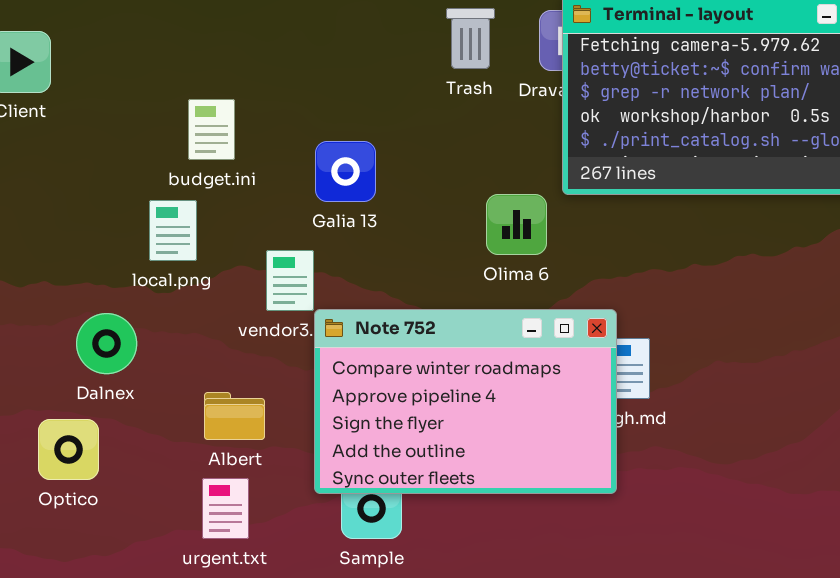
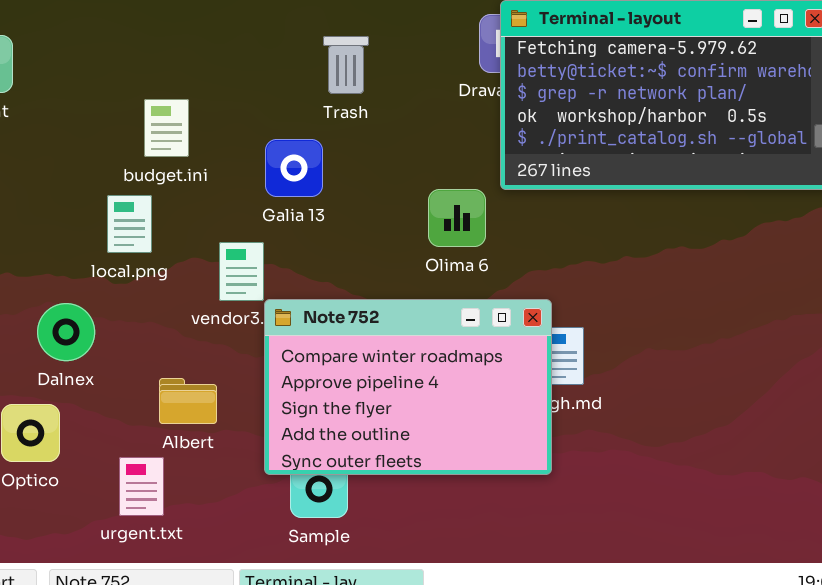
Trash: [446,8,495,69] -> [323,36,369,94], moved
urgent.txt: [202,478,249,539] -> [119,457,164,516], moved

